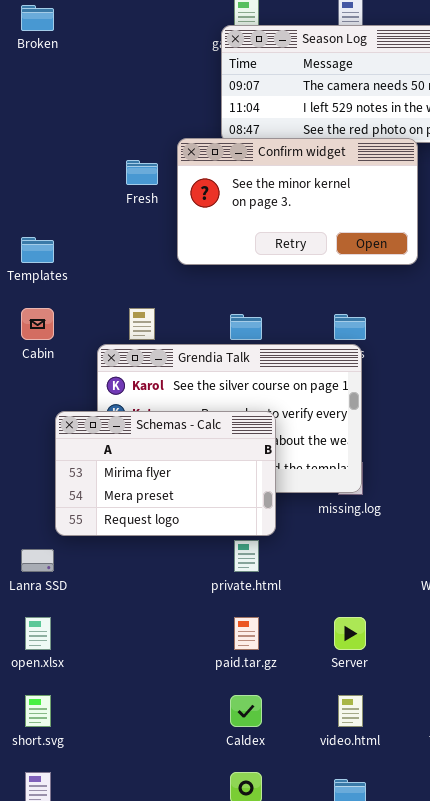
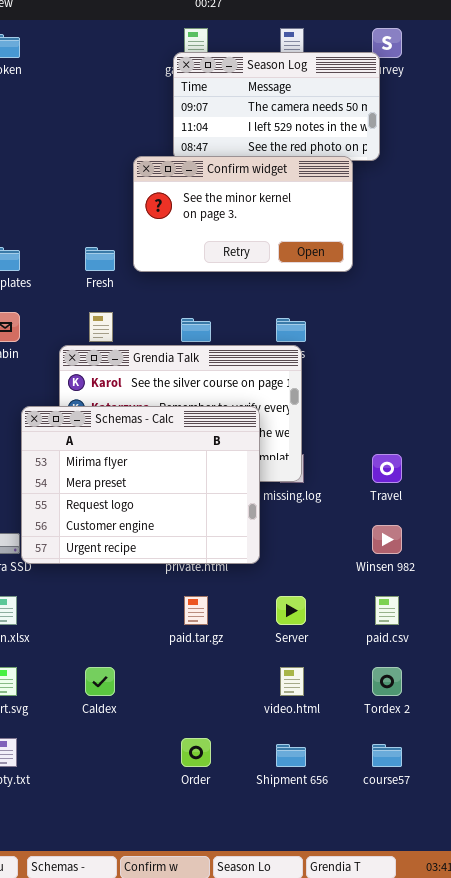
Fresh: [126,160,158,185] -> [85,247,115,271], moved
Schemas - Calc: [55,411,276,536] -> [21,406,260,564], resized
Caldex: [230,695,262,727] -> [85,667,115,696], moved

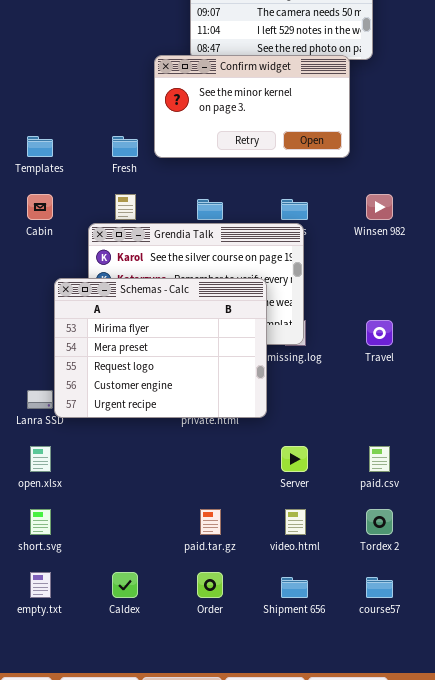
Winsen 982: [372,525,402,554] -> [366,194,393,220], moved
paid.tar.gz: [184,596,208,625] -> [200,509,221,535], moved
Caldex: [85,667,115,696] -> [112,572,138,598], moved

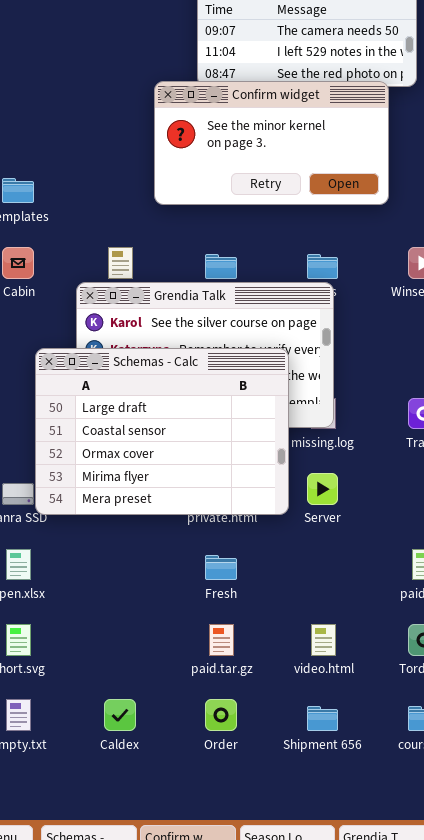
Fresh: [112,136,138,157] -> [205,555,237,580], moved
Schemas - Calc: [54,278,267,418] -> [35,348,289,515], scrolled up 3 rows
Server: [281,446,308,472] -> [307,473,338,505], moved

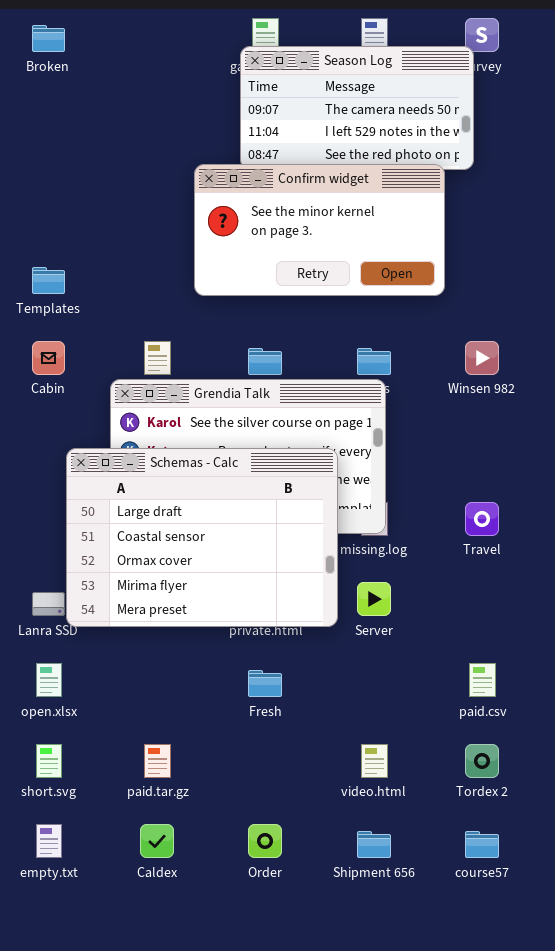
paid.tar.gz: [209,624,234,656] -> [144,744,171,778], moved

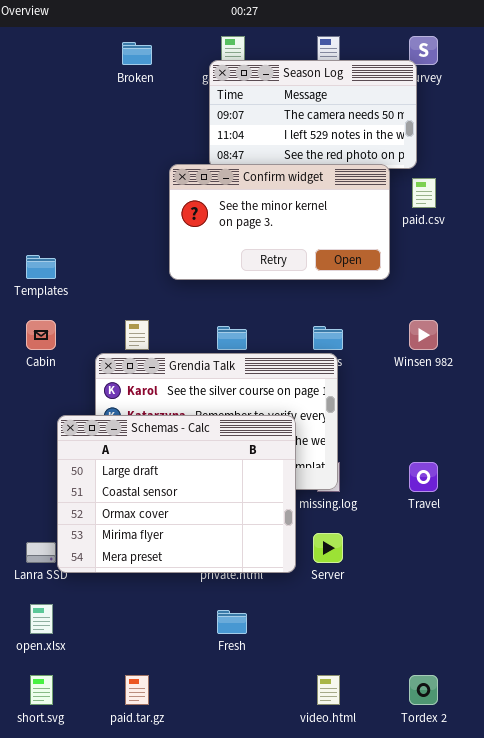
Broken: [32,25,65,52] -> [122,42,152,65], moved
paid.csv: [469,663,496,697] -> [412,178,436,208], moved

